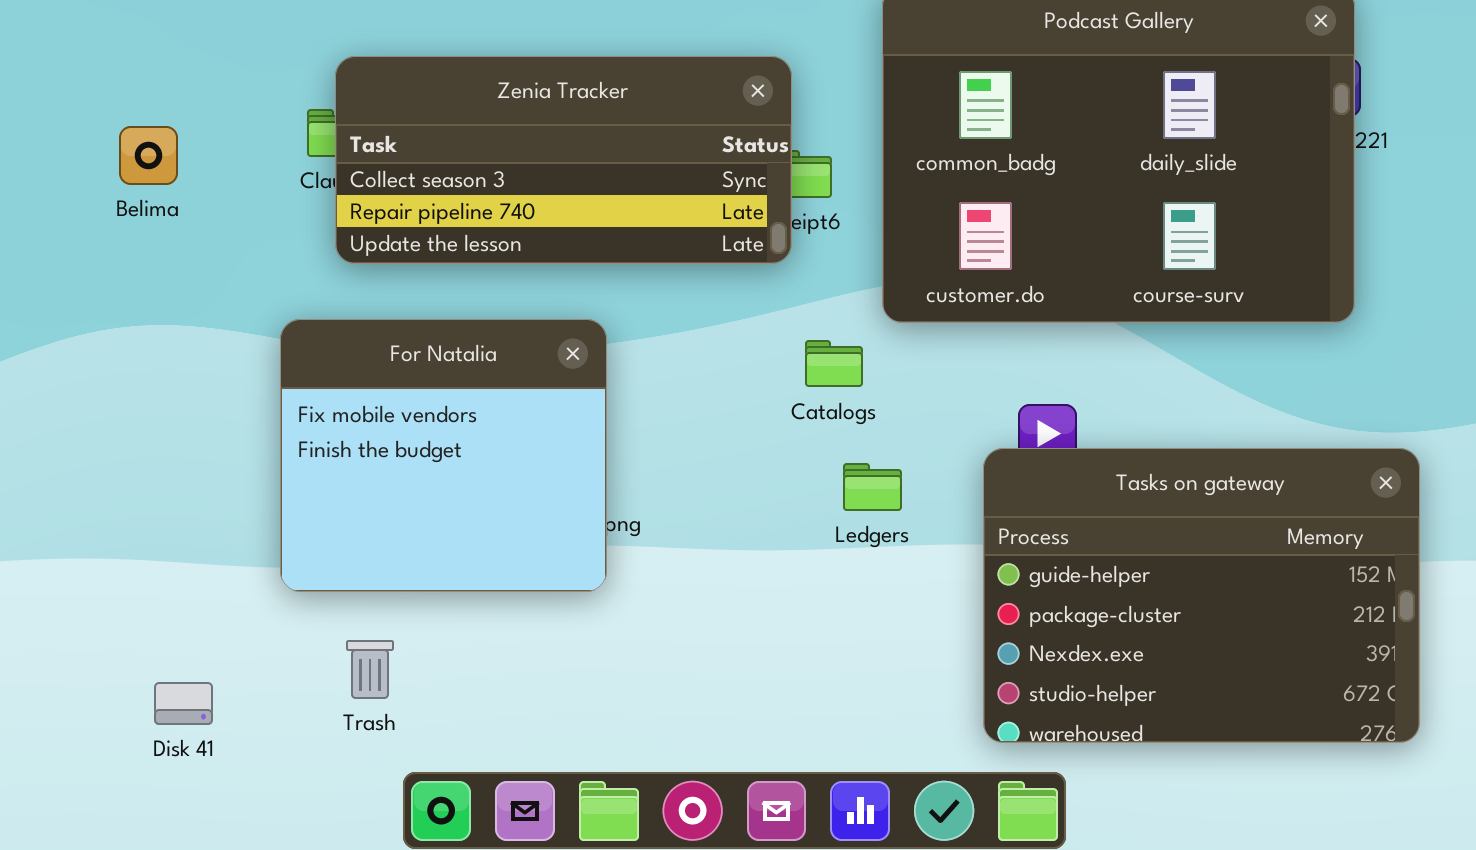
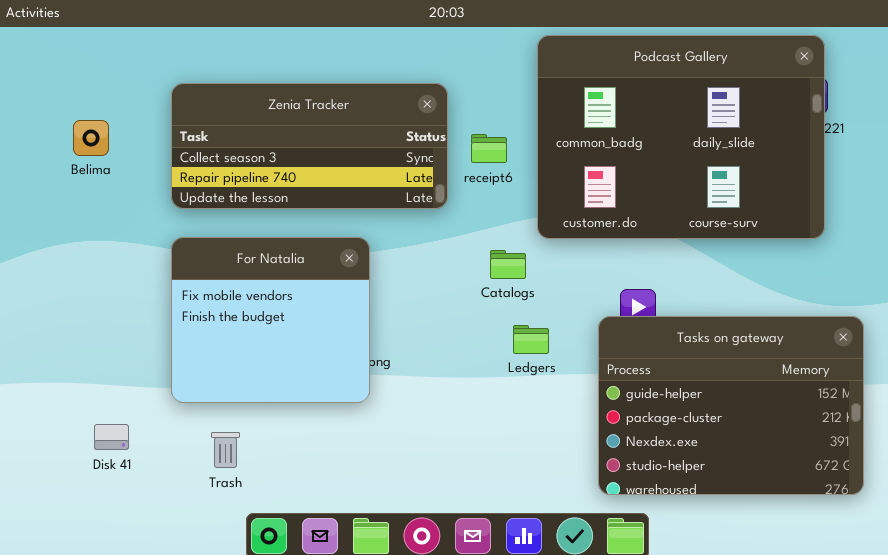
Zenia Tracker: [335,56,792,264] -> [171,83,448,209], moved
Disk 41: [154,682,213,725] -> [94,424,129,450], moved

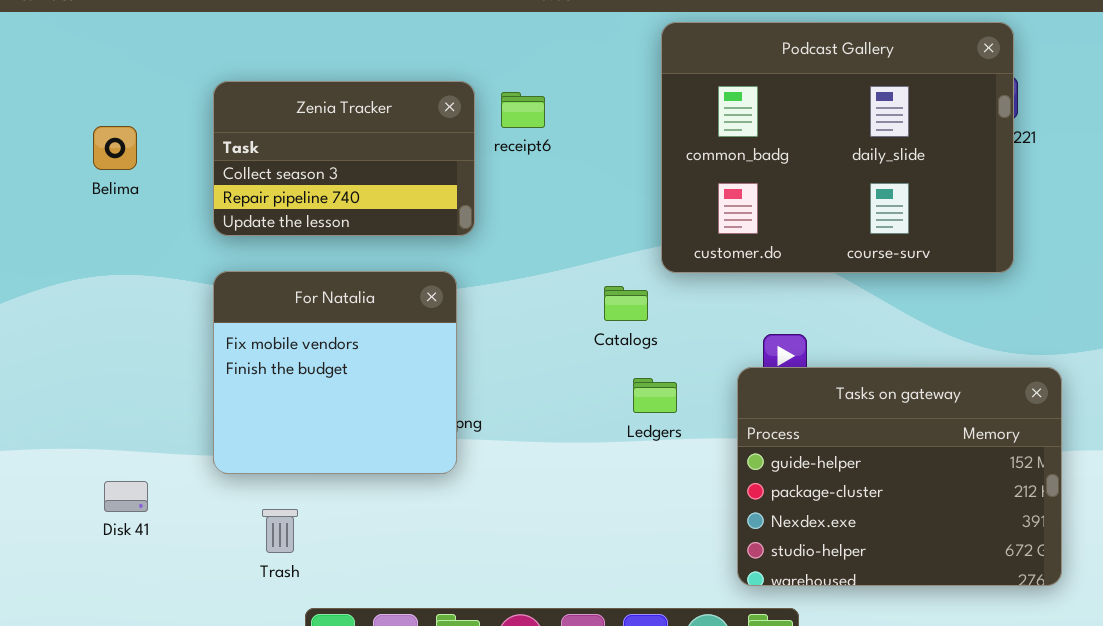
Zenia Tracker: [171,83,448,209] -> [213,81,475,236], resized
receipt6: [471,134,507,163] -> [501,92,545,128], moved
Disk 41: [94,424,129,450] -> [104,481,148,512], moved

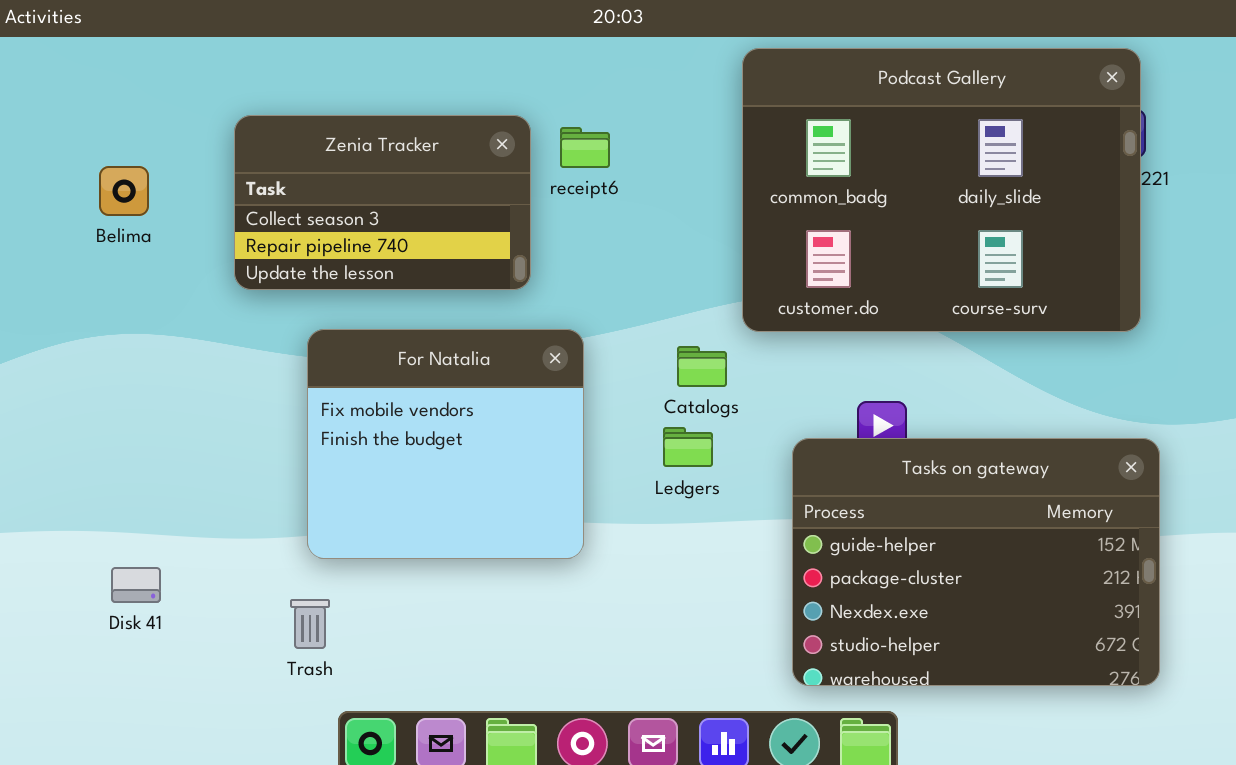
For Natalia: [213,271,457,474] -> [307,329,584,559], moved
Tasks on gateway: [737,367,1062,586] -> [792,438,1160,686], moved
Ledgers: [633,378,677,413] -> [663,427,713,467], moved

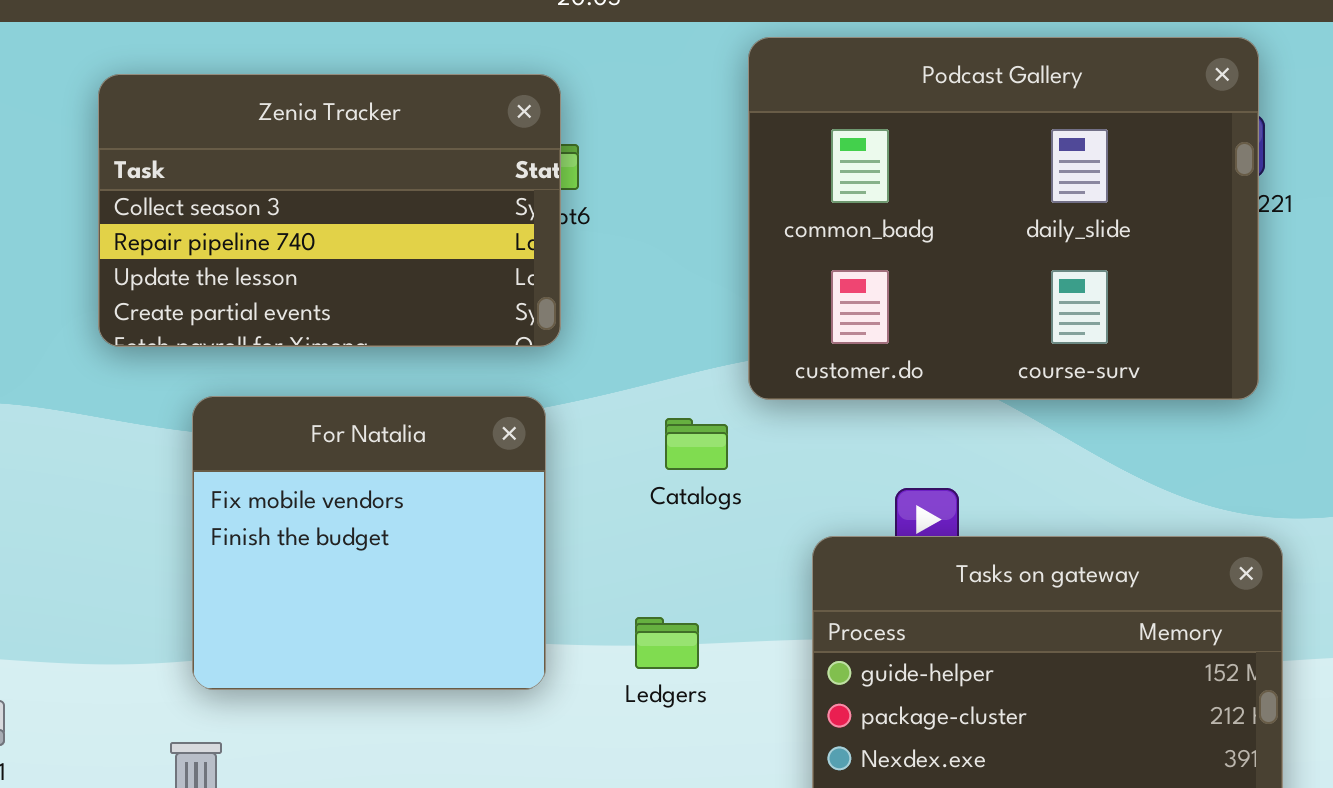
Zenia Tracker: [234,115,531,290] -> [98,74,561,347], resized
Ledgers: [663,427,713,467] -> [635,617,699,669], moved

